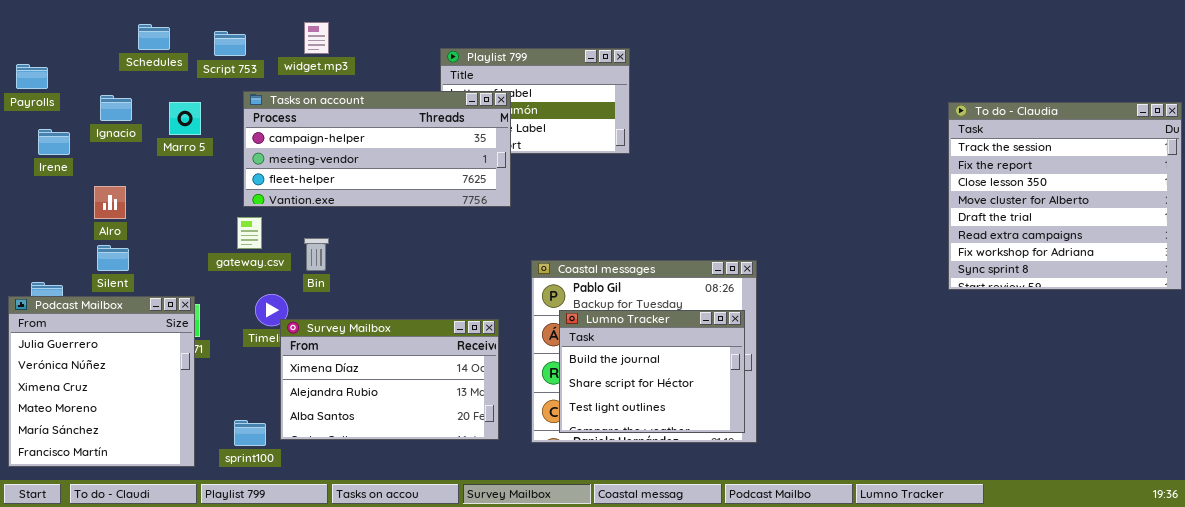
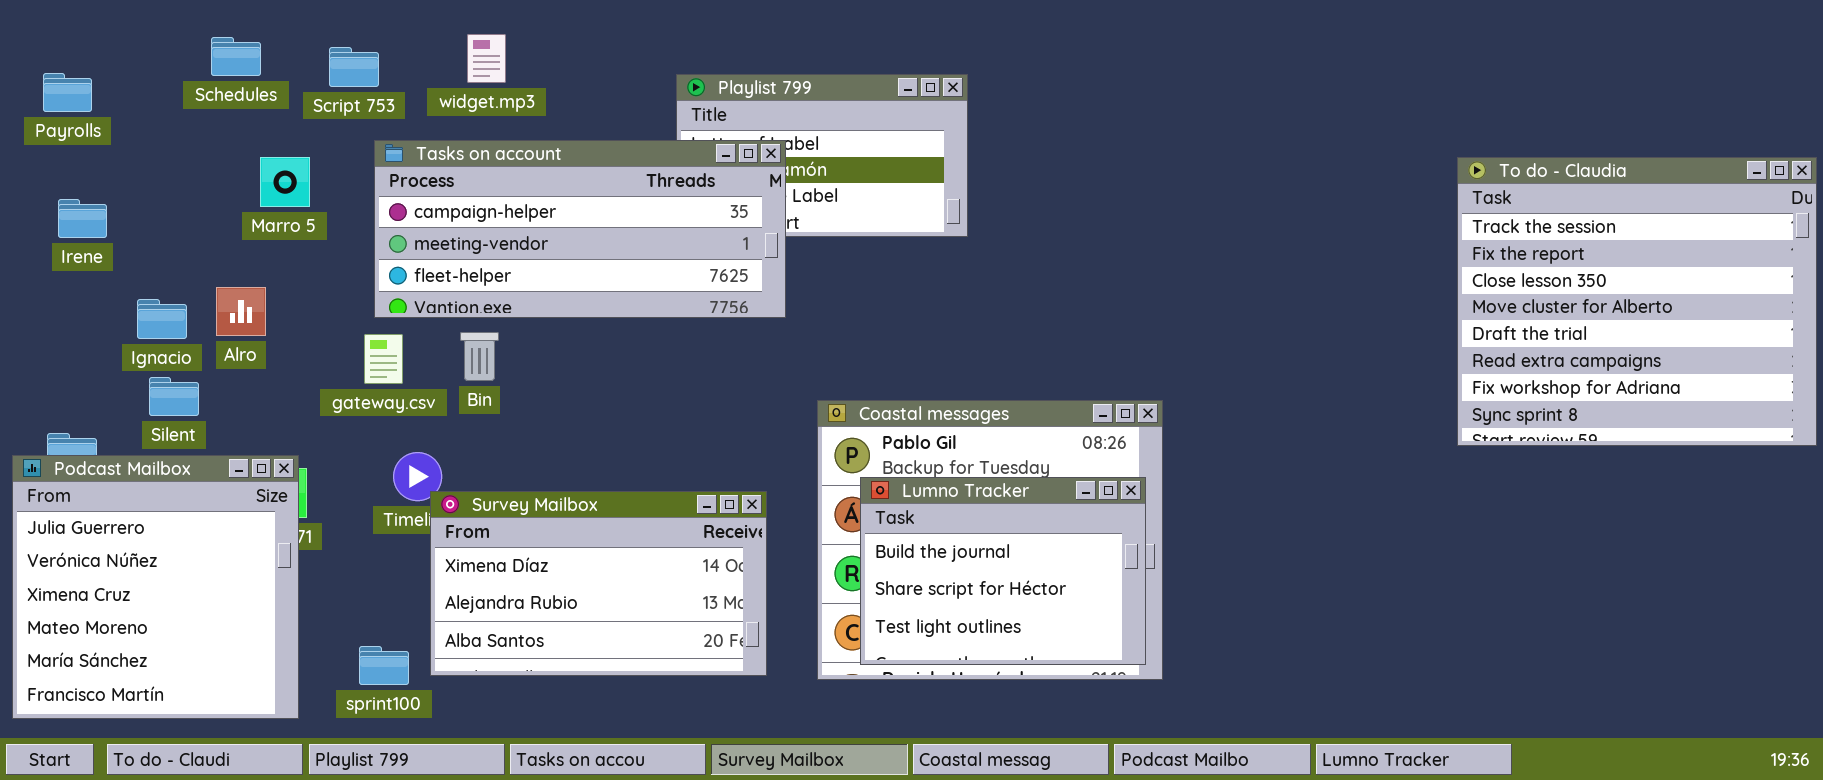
Payrolls: [16,64,48,89] -> [43,73,92,112], moved
Ignacio: [100,95,132,121] -> [137,299,187,339], moved
Alro: [94,186,126,219] -> [216,287,266,336], moved
Bin: [304,238,329,271] -> [460,332,499,381], moved

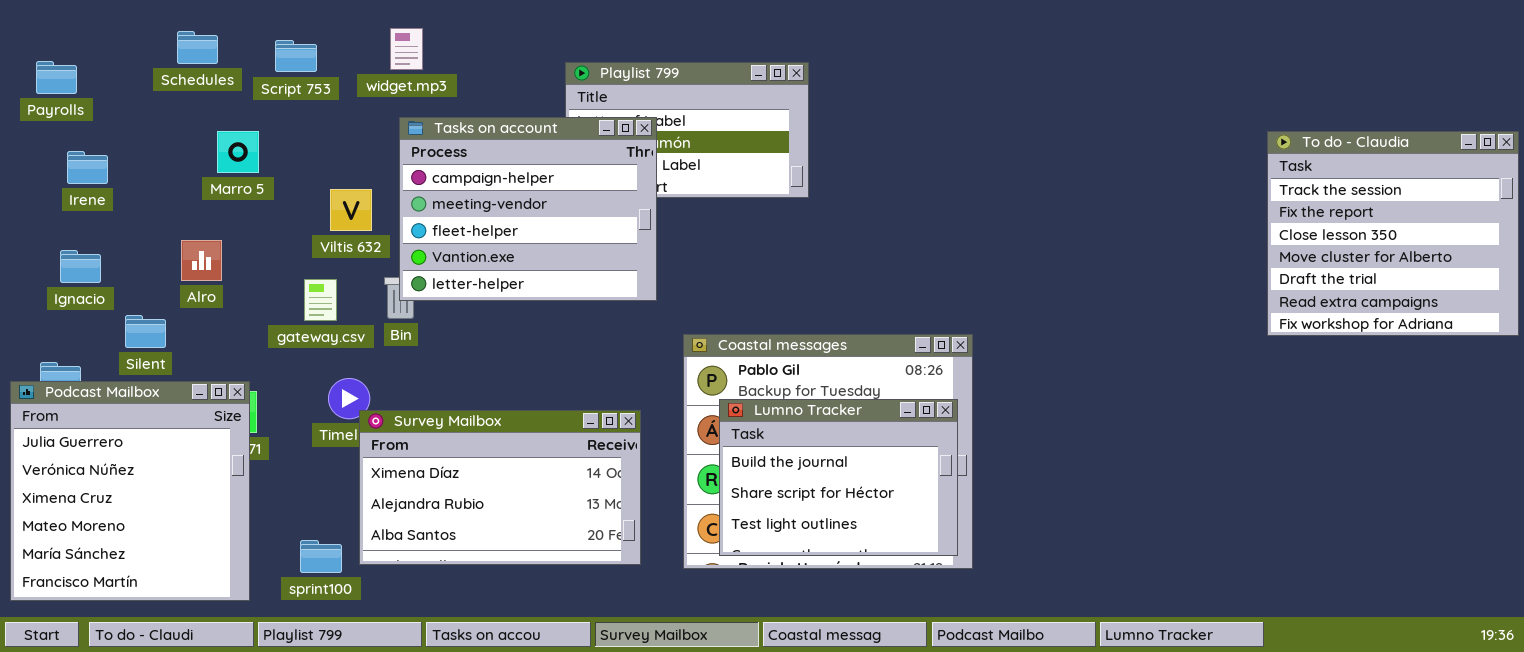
Tasks on account: [374,140,786,318] -> [399,117,657,301], resized
To do - Claudia: [1457,157,1817,446] -> [1267,131,1519,336], resized
Irene: [58,199,107,238] -> [67,151,108,184], moved
Ignacio: [137,299,187,339] -> [60,250,101,283], moved

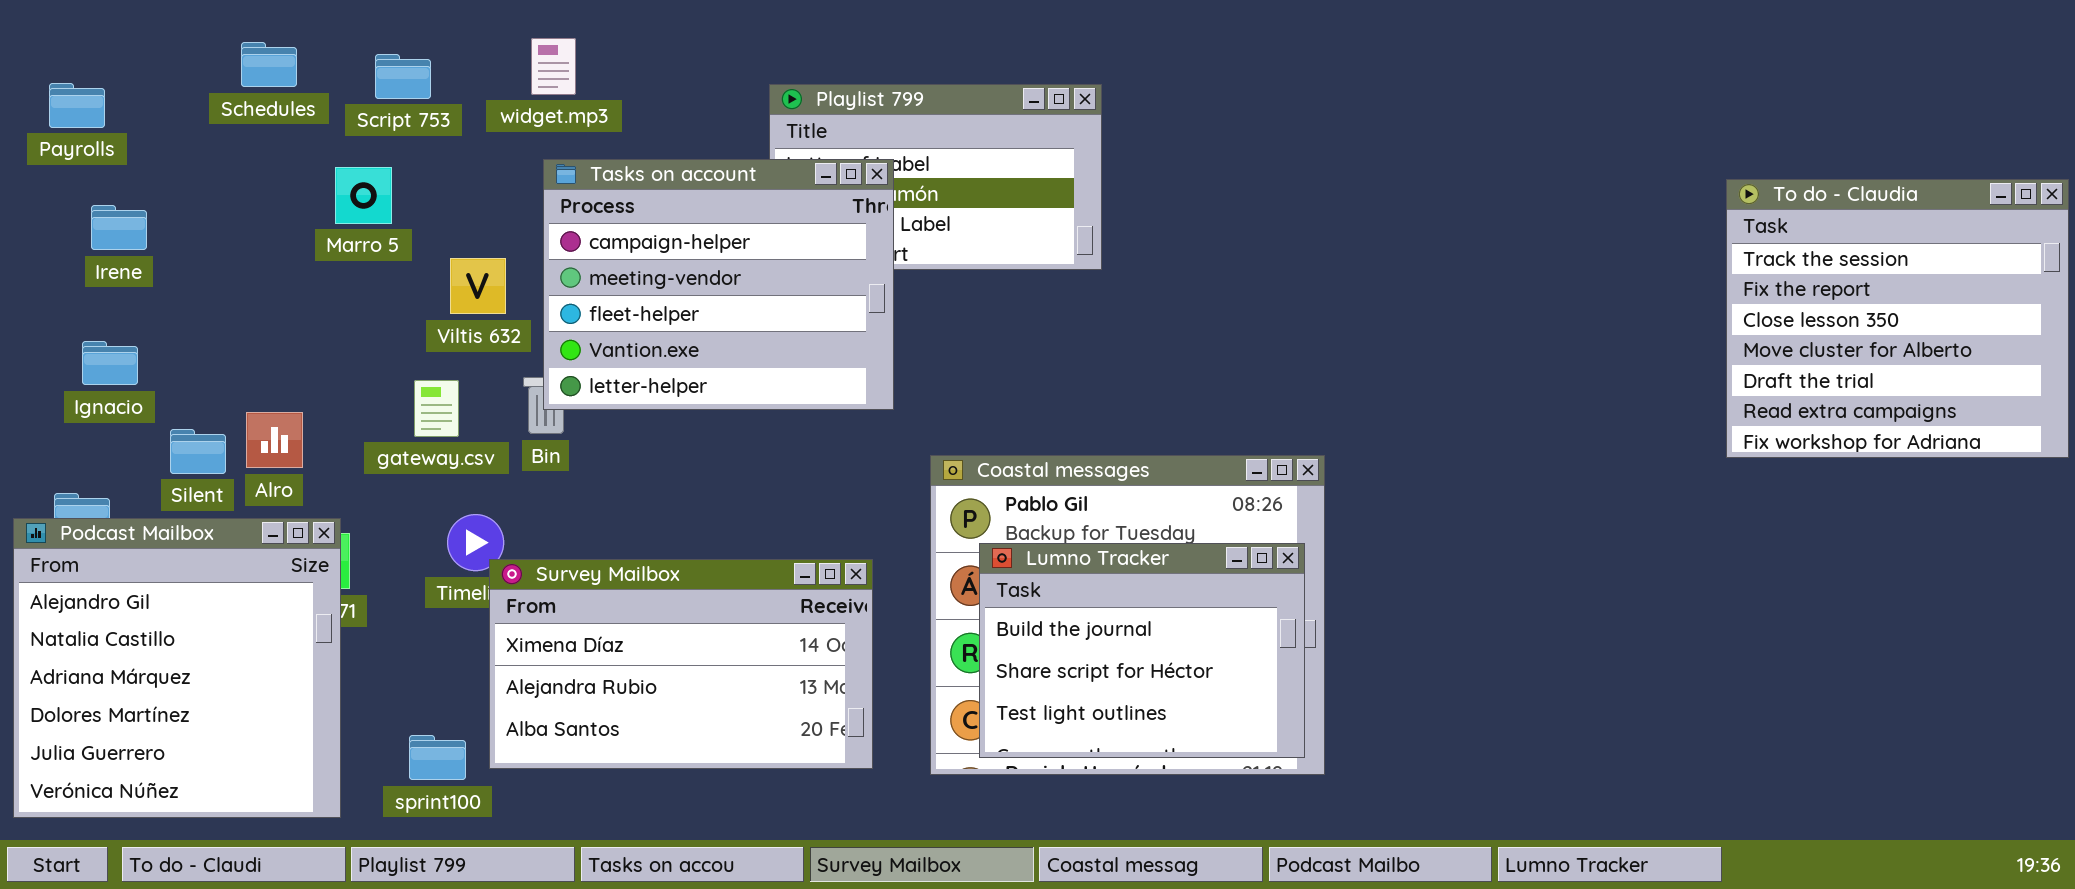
Marro 5: [217,131,259,173] -> [335,167,392,224], moved
Alro: [181,240,222,281] -> [246,412,303,468], moved
Podcast Mailbox: [10,381,250,601] -> [13,518,341,818], scrolled up 4 rows

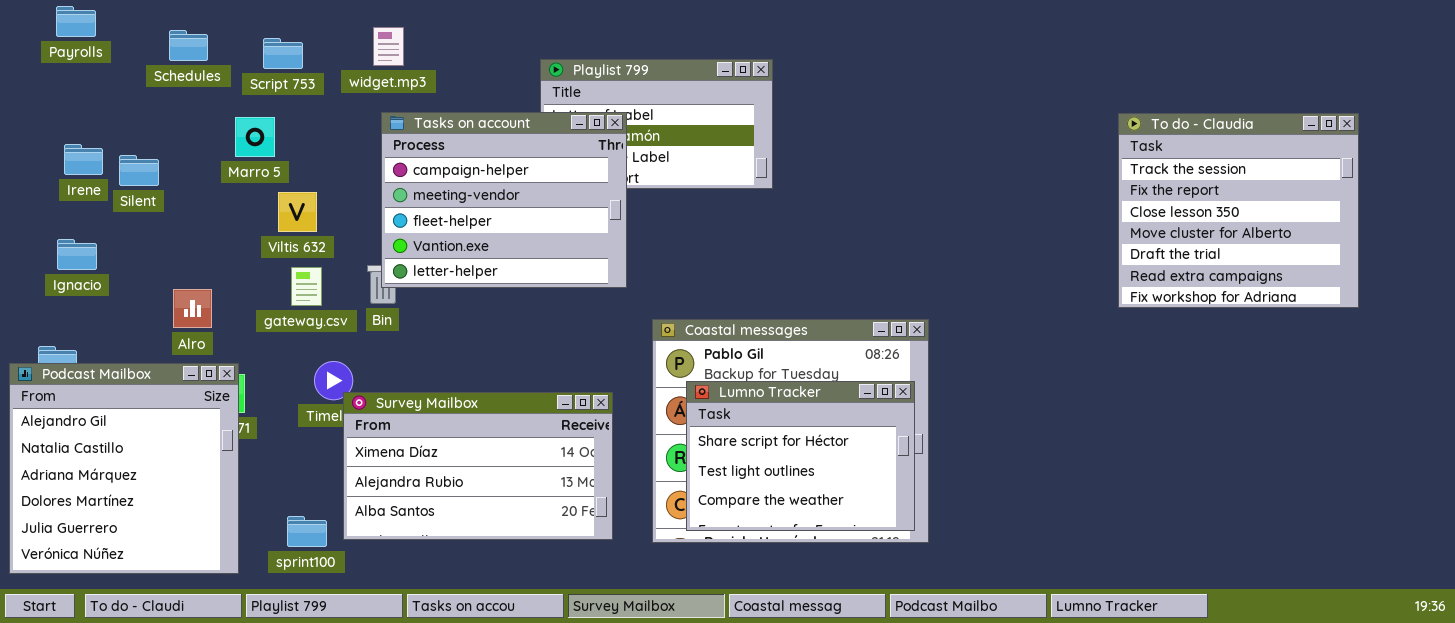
Payrolls: [49,83,105,128] -> [56,6,96,37], moved
To do - Claudia: [1726,179,2069,458] -> [1118,113,1359,308], moved
Viltis 632: [450,258,506,314] -> [278,192,317,232], moved
Silent: [170,429,226,474] -> [119,155,159,186], moved
Lumno Tracker: [979,543,1305,758] -> [686,381,915,531], scrolled down 1 row

